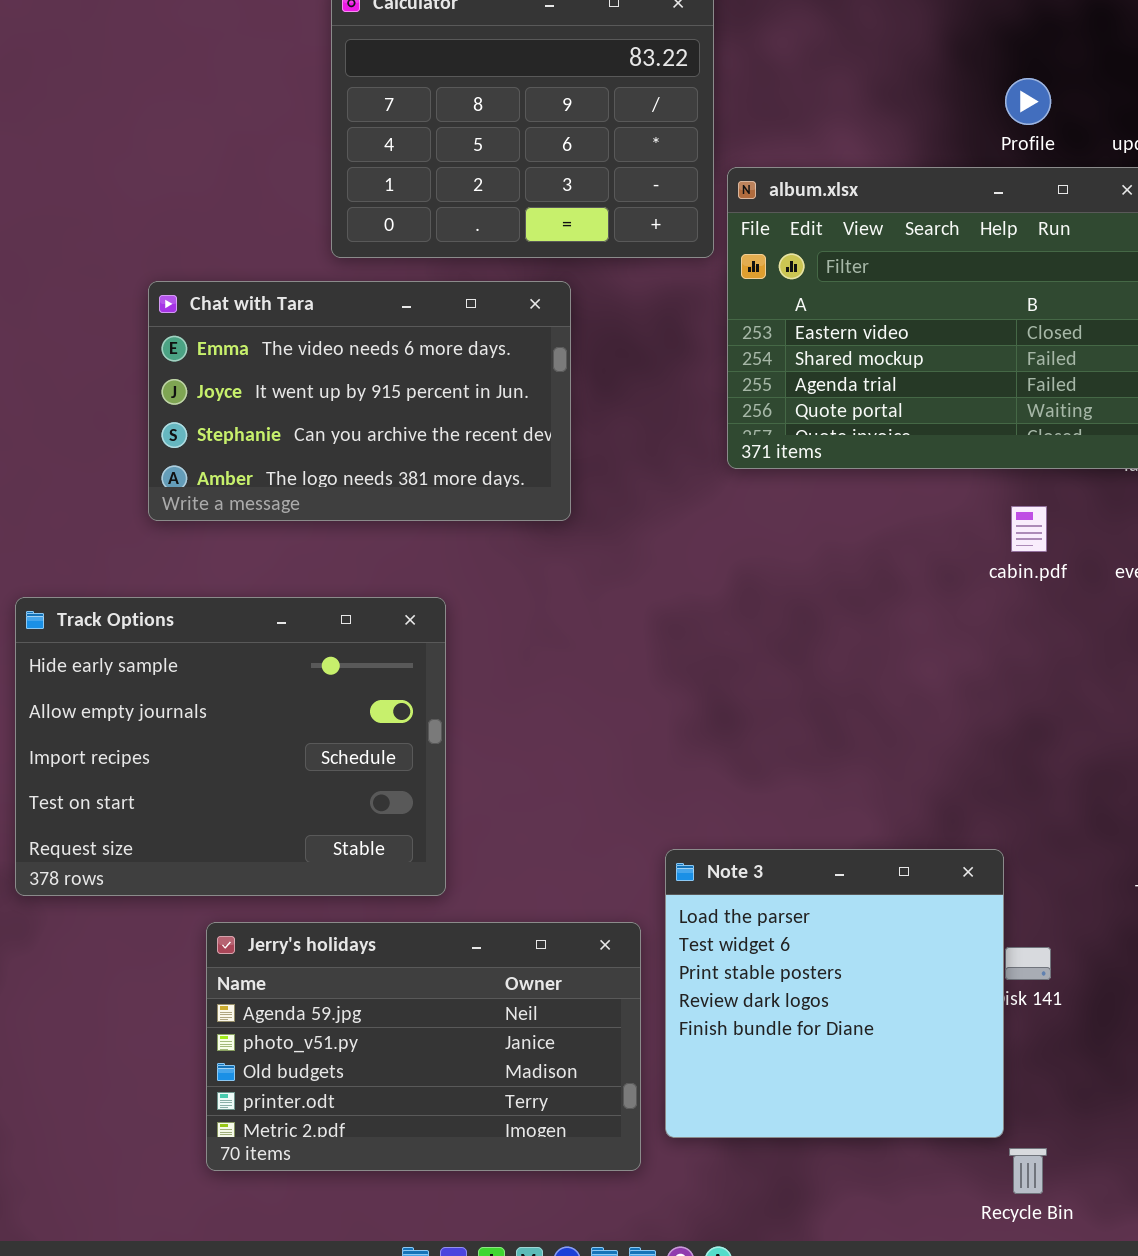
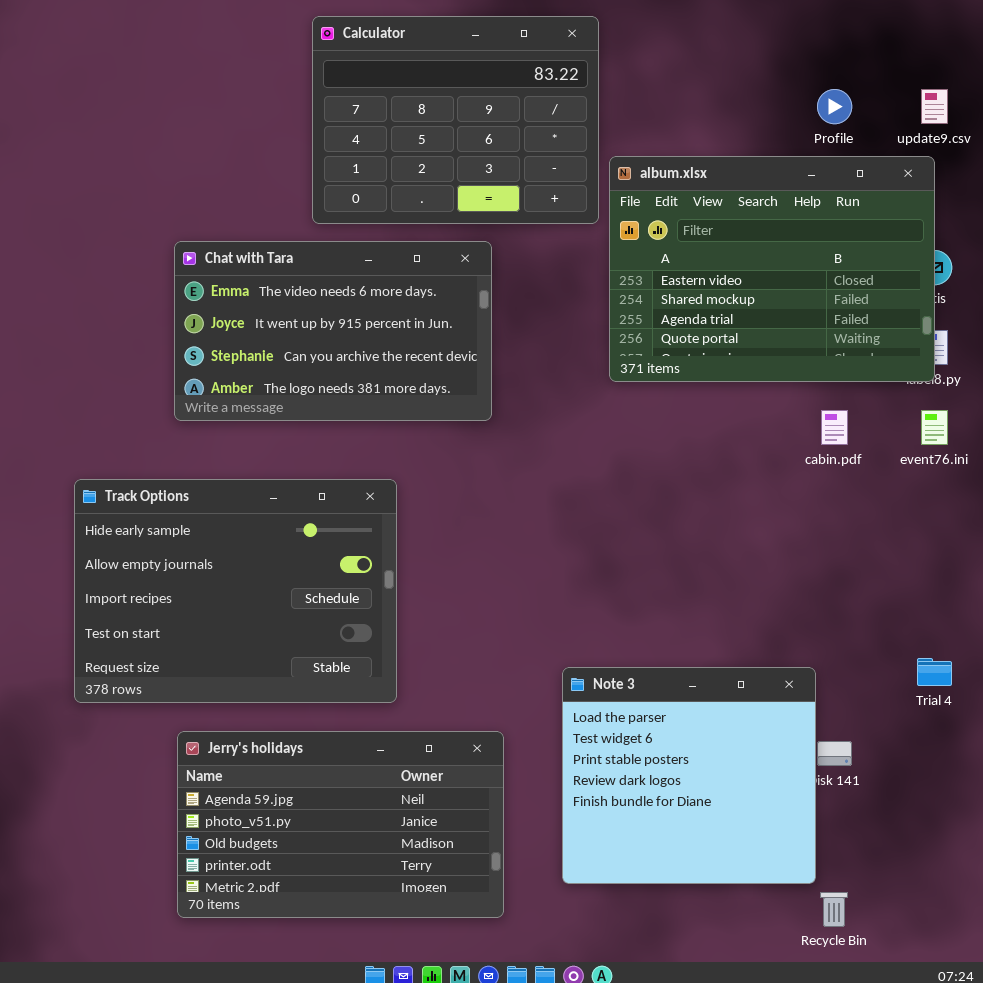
Jerry's holidays: [206,922,641,1171] -> [177,731,504,918], moved

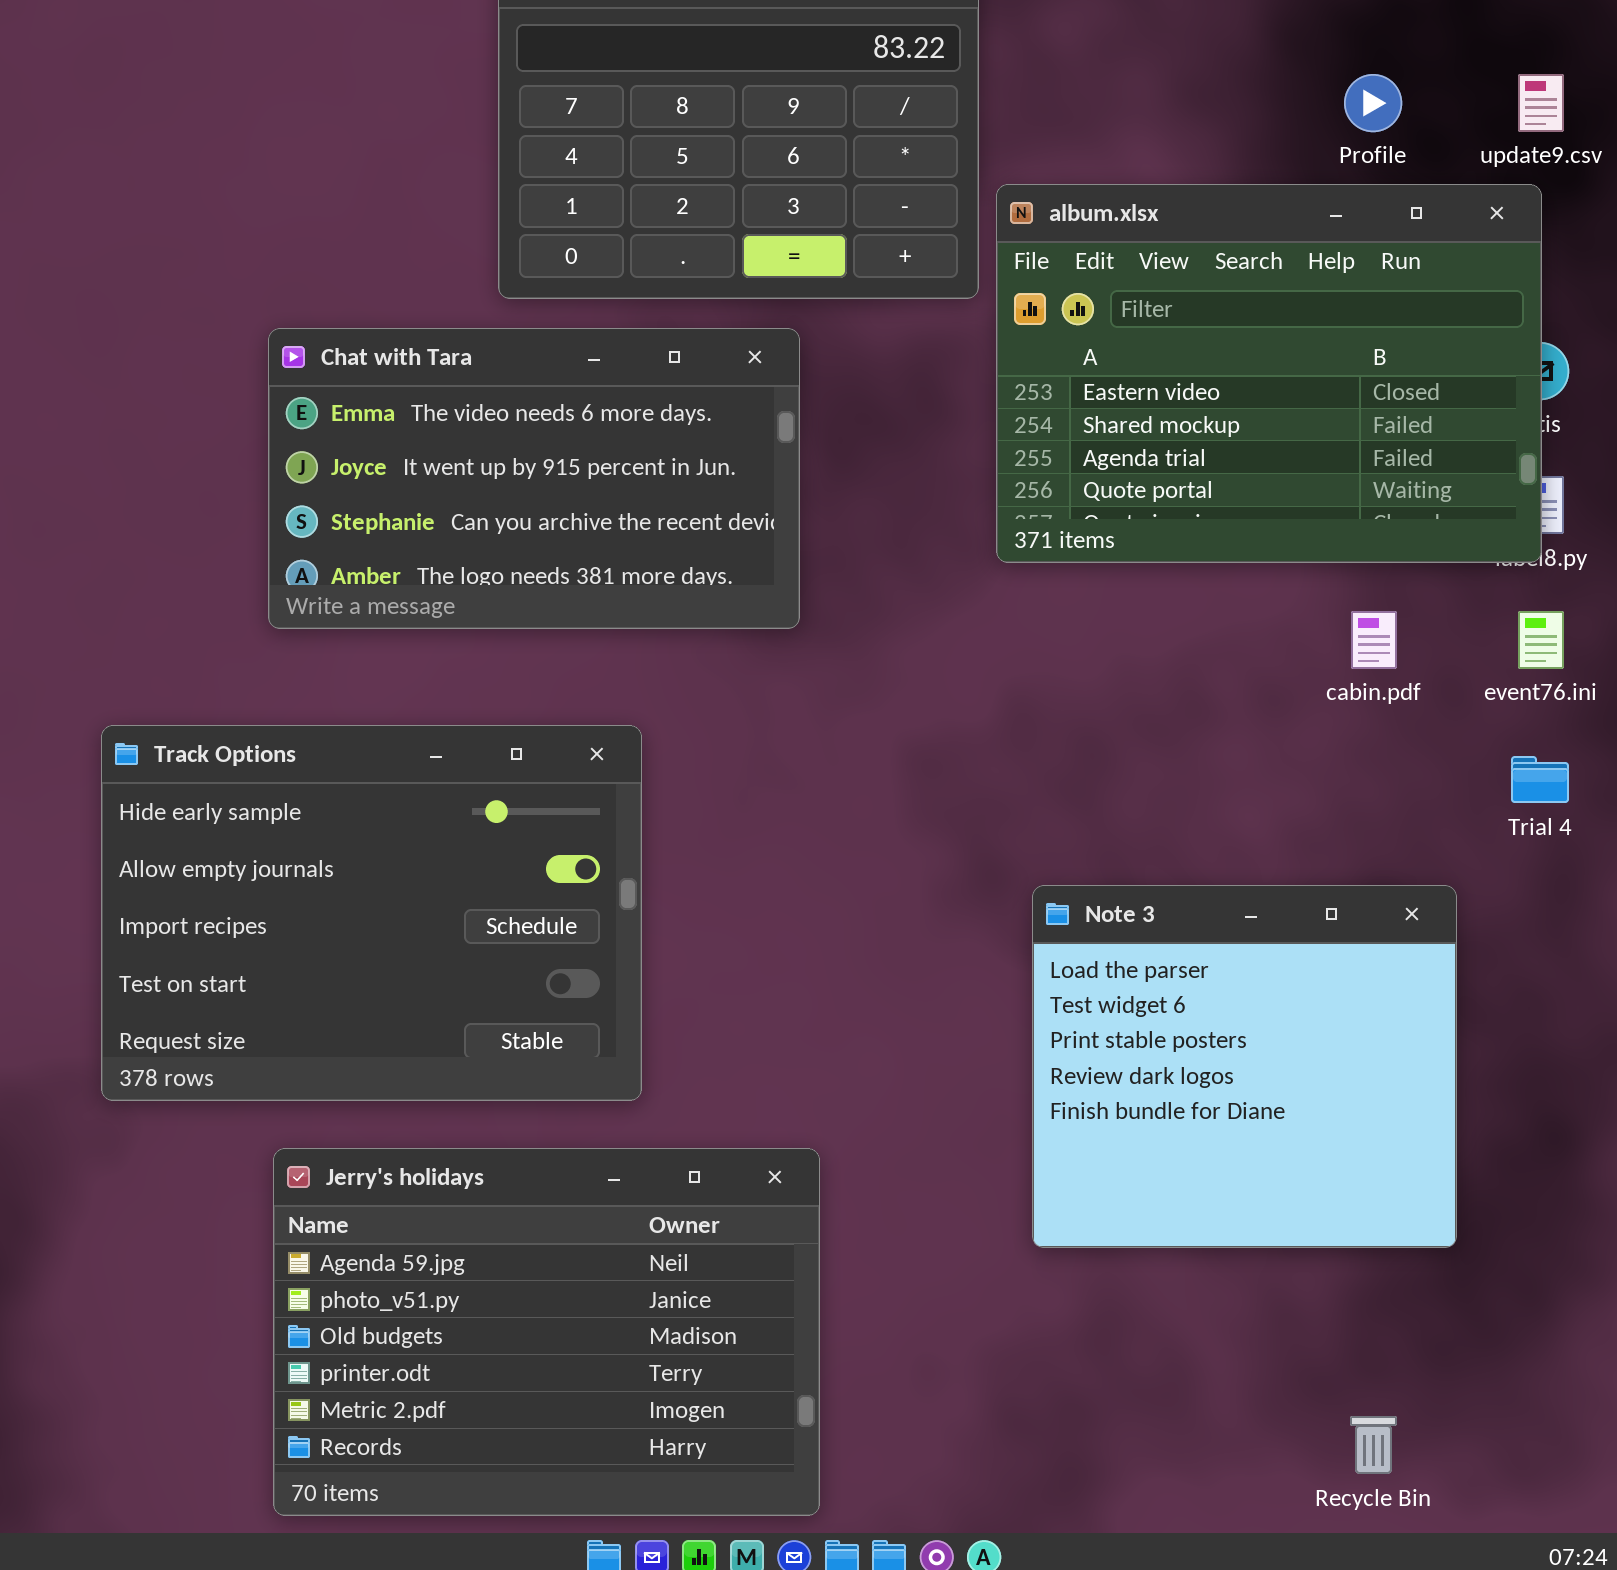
Trial 4: [917,658,952,686] -> [1511,756,1569,803], moved
Note 3: [562,667,816,884] -> [1032,885,1457,1248], moved
Jerry's holidays: [177,731,504,918] -> [273,1148,820,1516], resized

